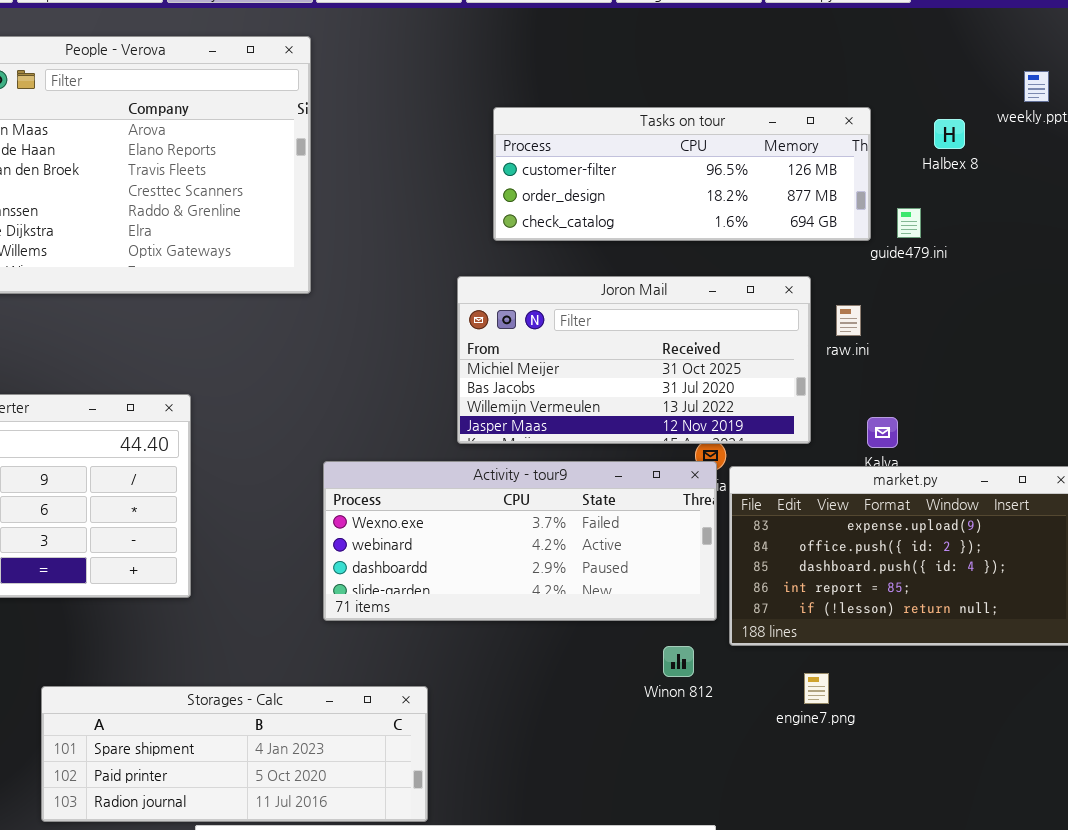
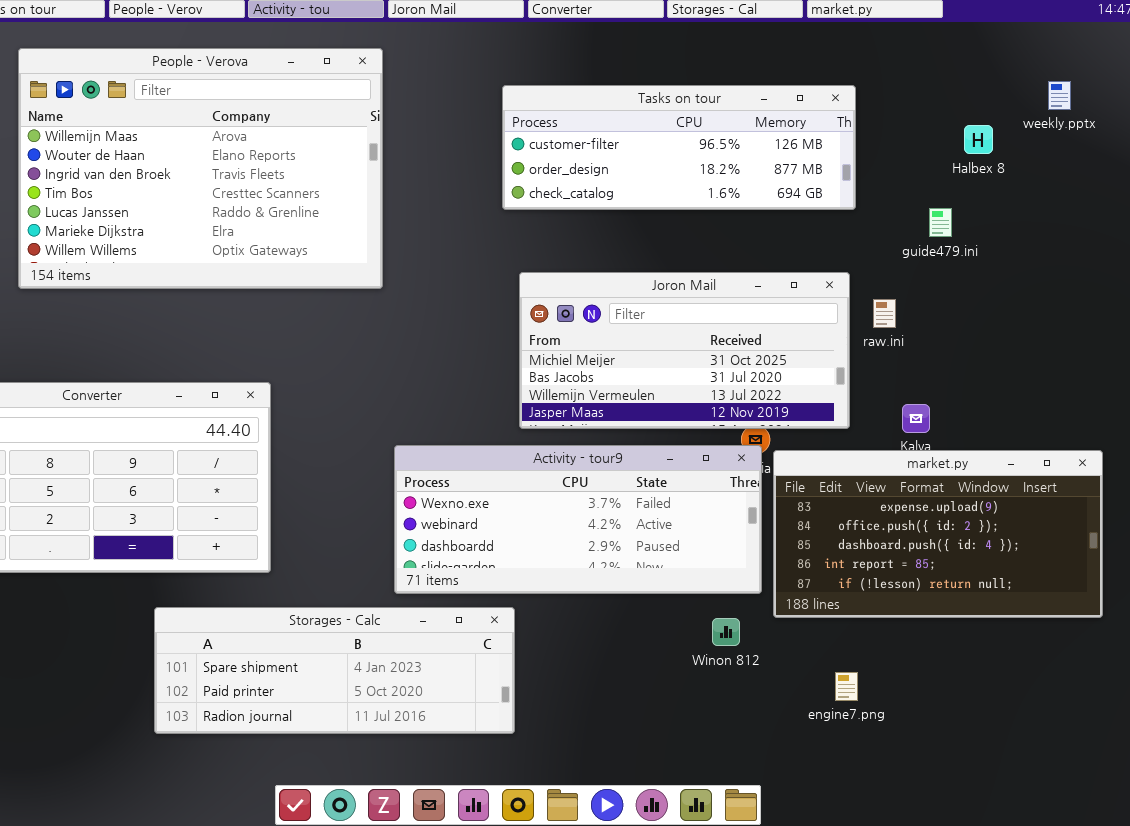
Tasks on tour: [493,107,871,241] -> [502,85,856,210], moved
engine7.png: [804,673,829,704] -> [835,672,858,701], moved
Storages - Calc: [41,686,428,822] -> [154,607,515,734], moved

